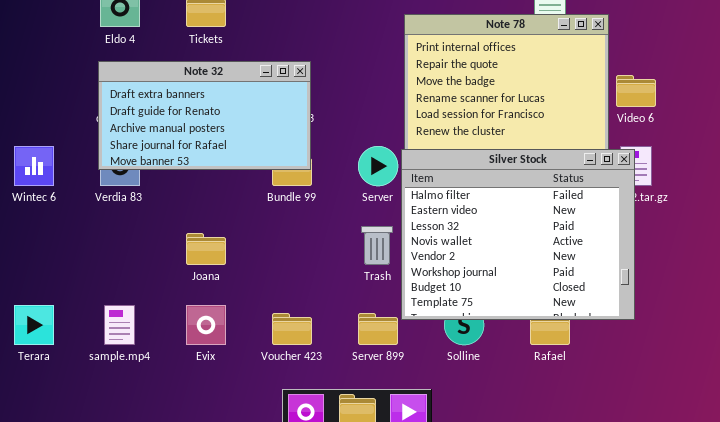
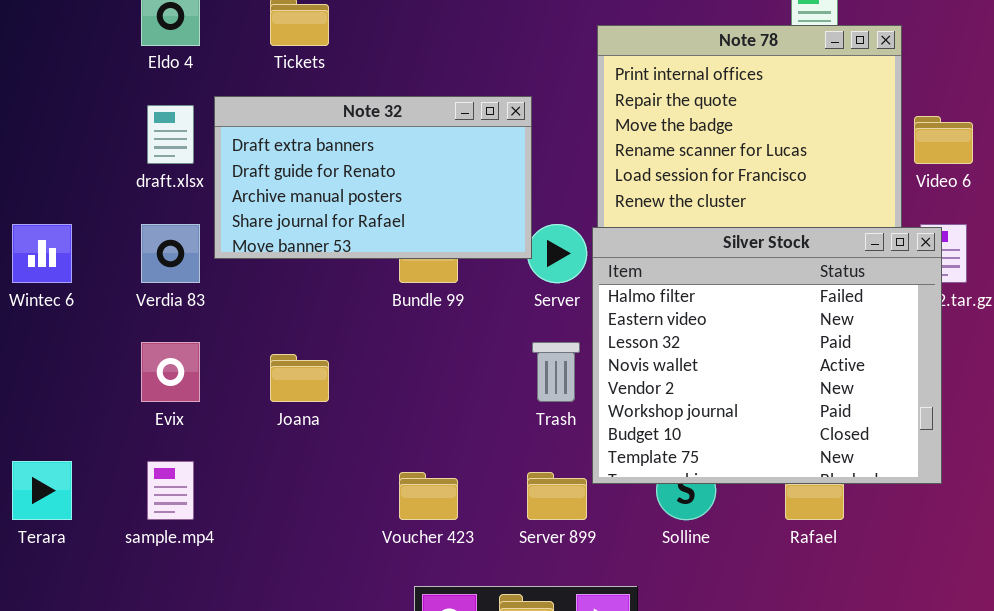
Note 32: [98,61,311,170] -> [214,96,532,259], moved
Evix: [186,305,226,345] -> [141,342,200,402], moved

